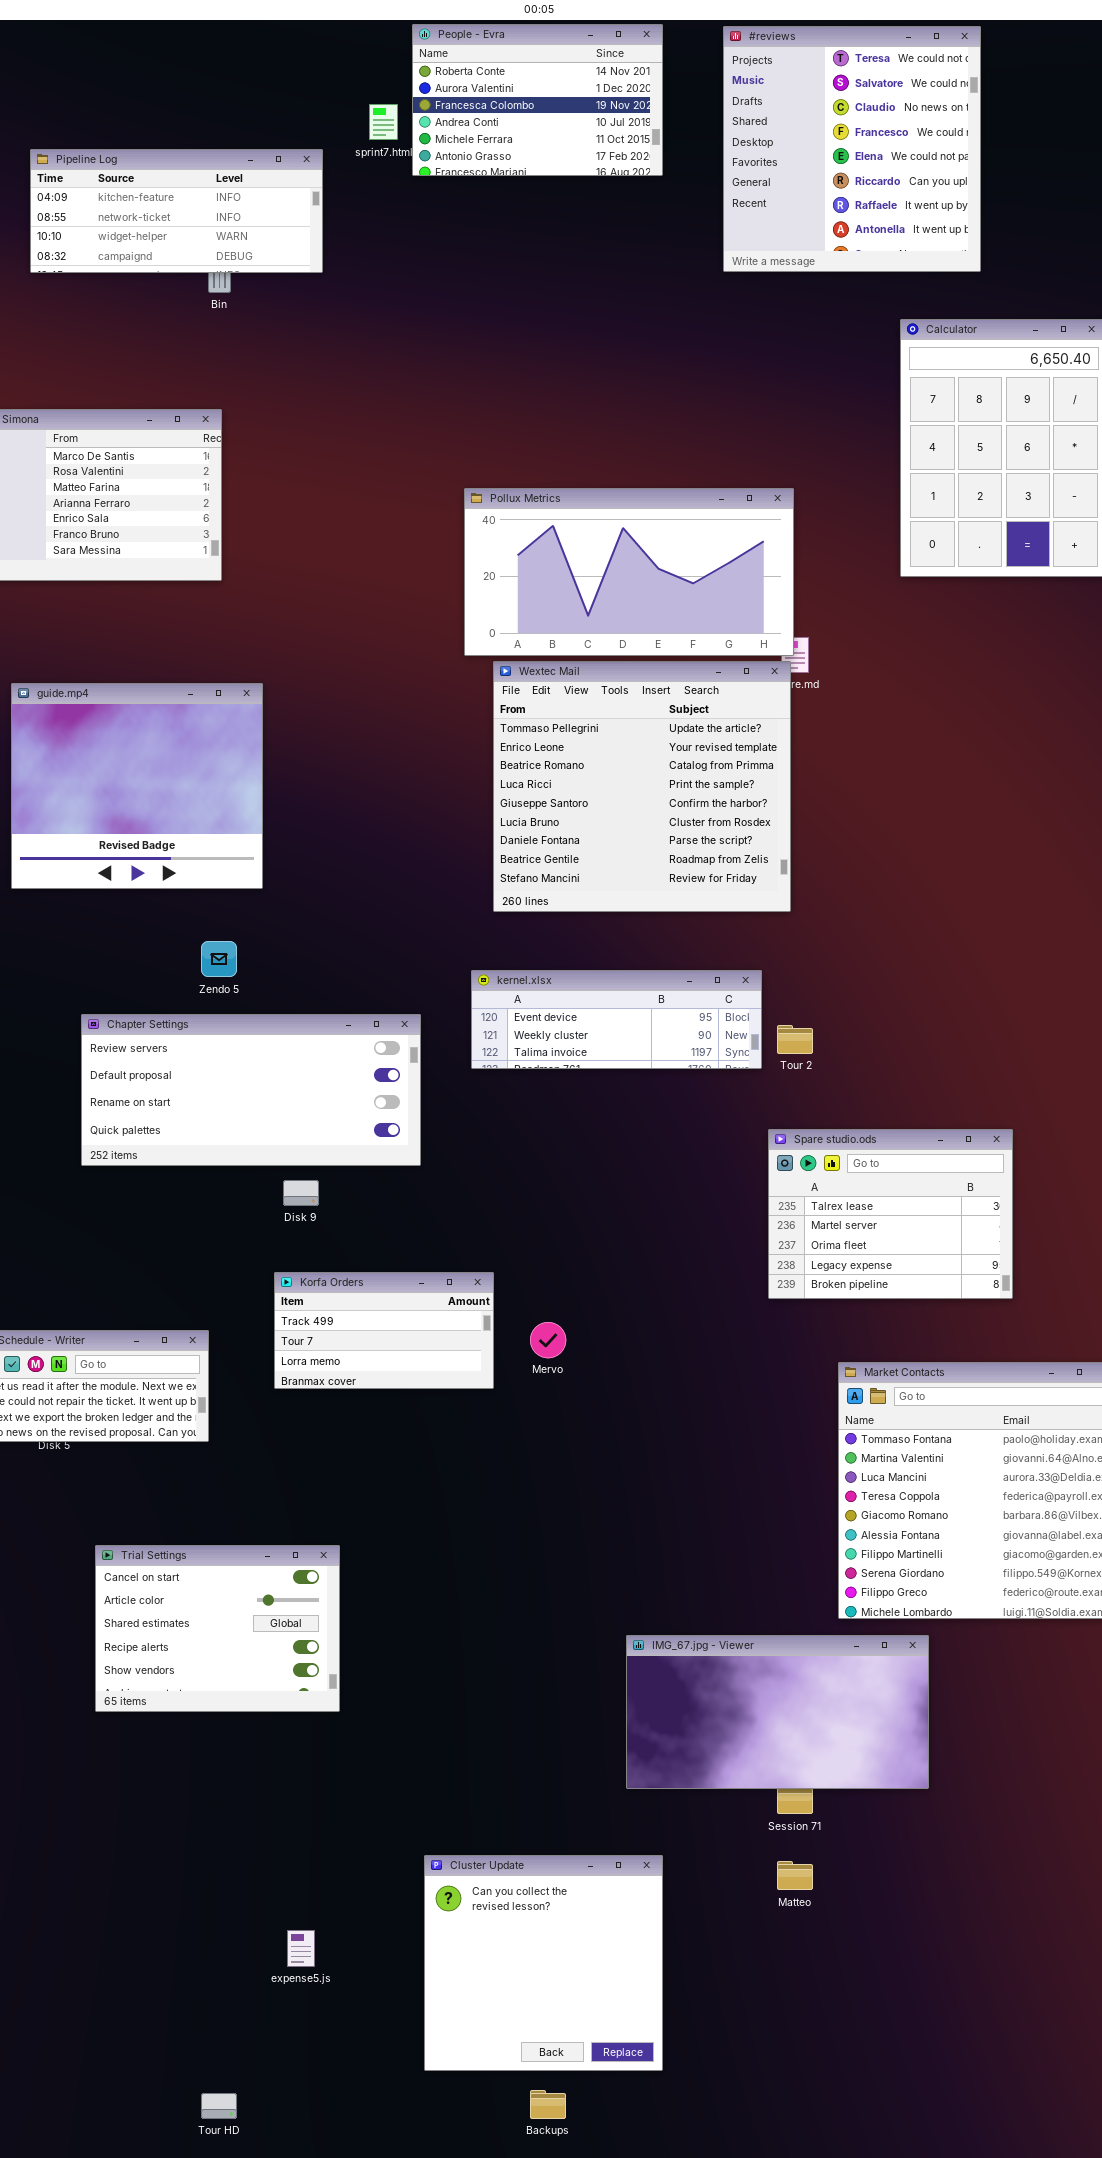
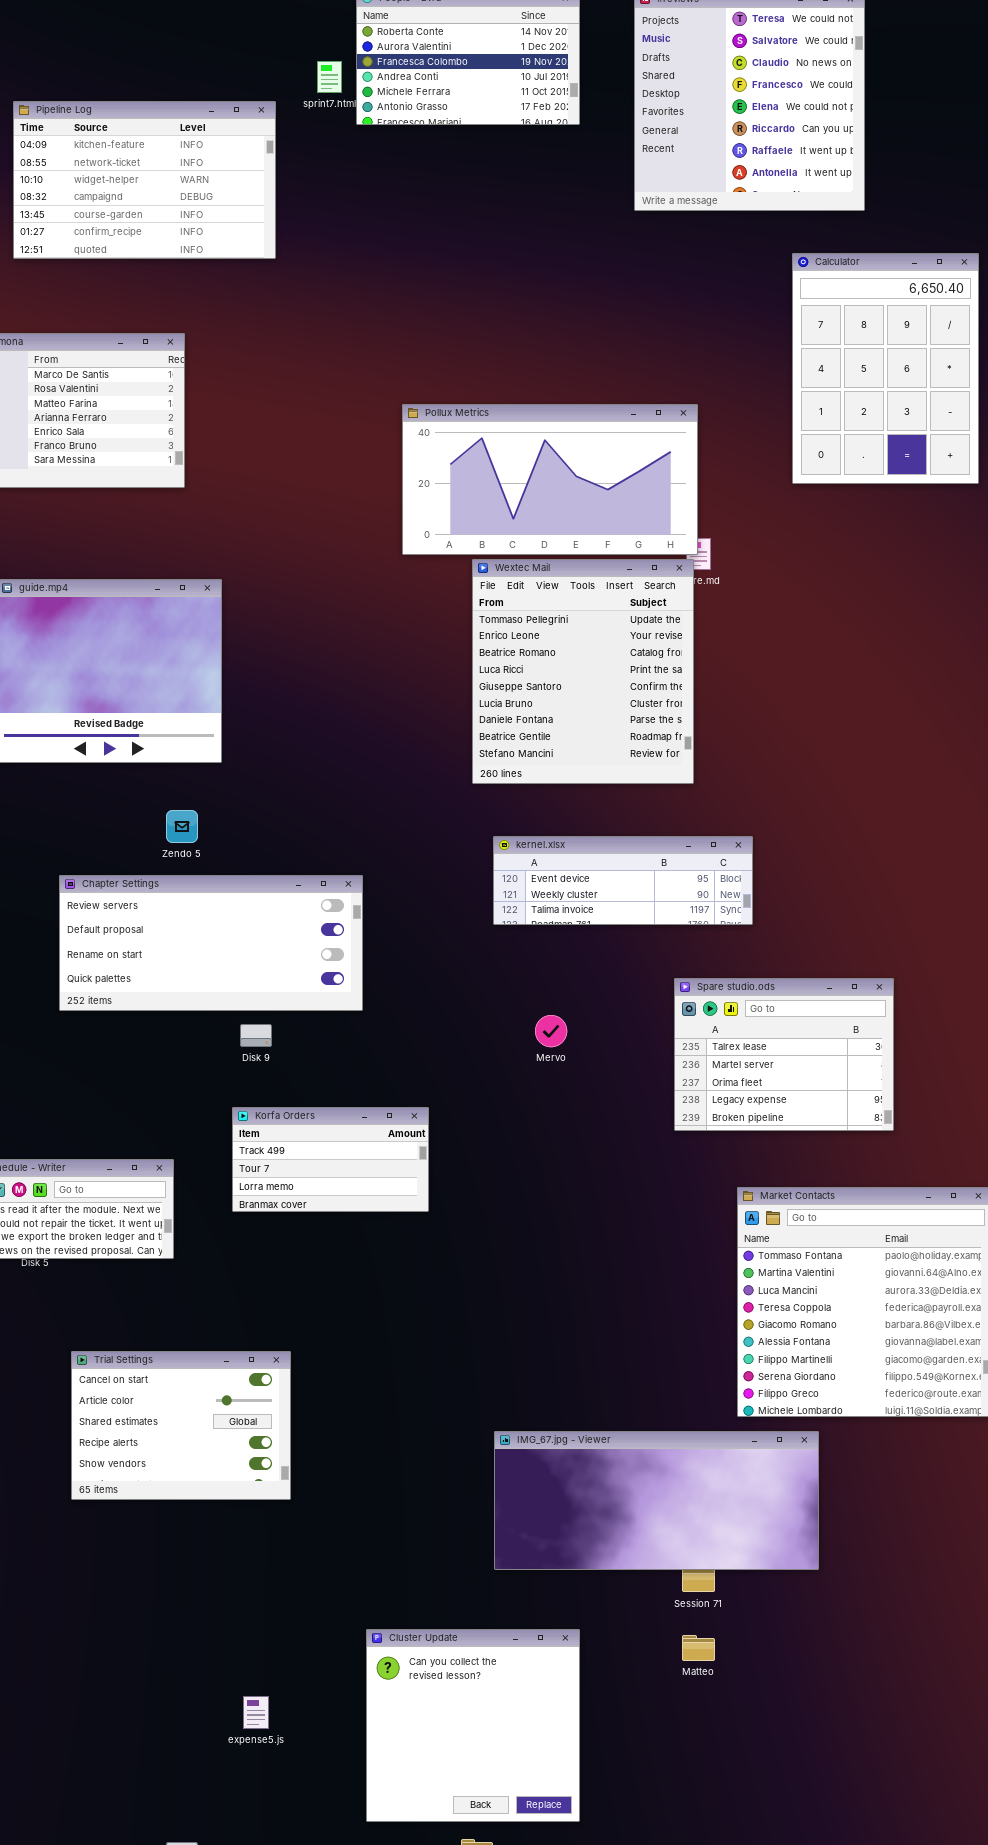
Pipeline Log: [30,149,323,273] -> [13,101,276,259], resized
Wextec Mail: [493,661,791,912] -> [472,559,694,784], resized
kernel.xlsx: [471,970,762,1069] -> [493,836,753,925], moved
Mervo: [530,1322,566,1358] -> [535,1015,567,1047], moved
IMG_67.jpg - Viewer: [626,1635,929,1789] -> [494,1431,819,1570], resized

